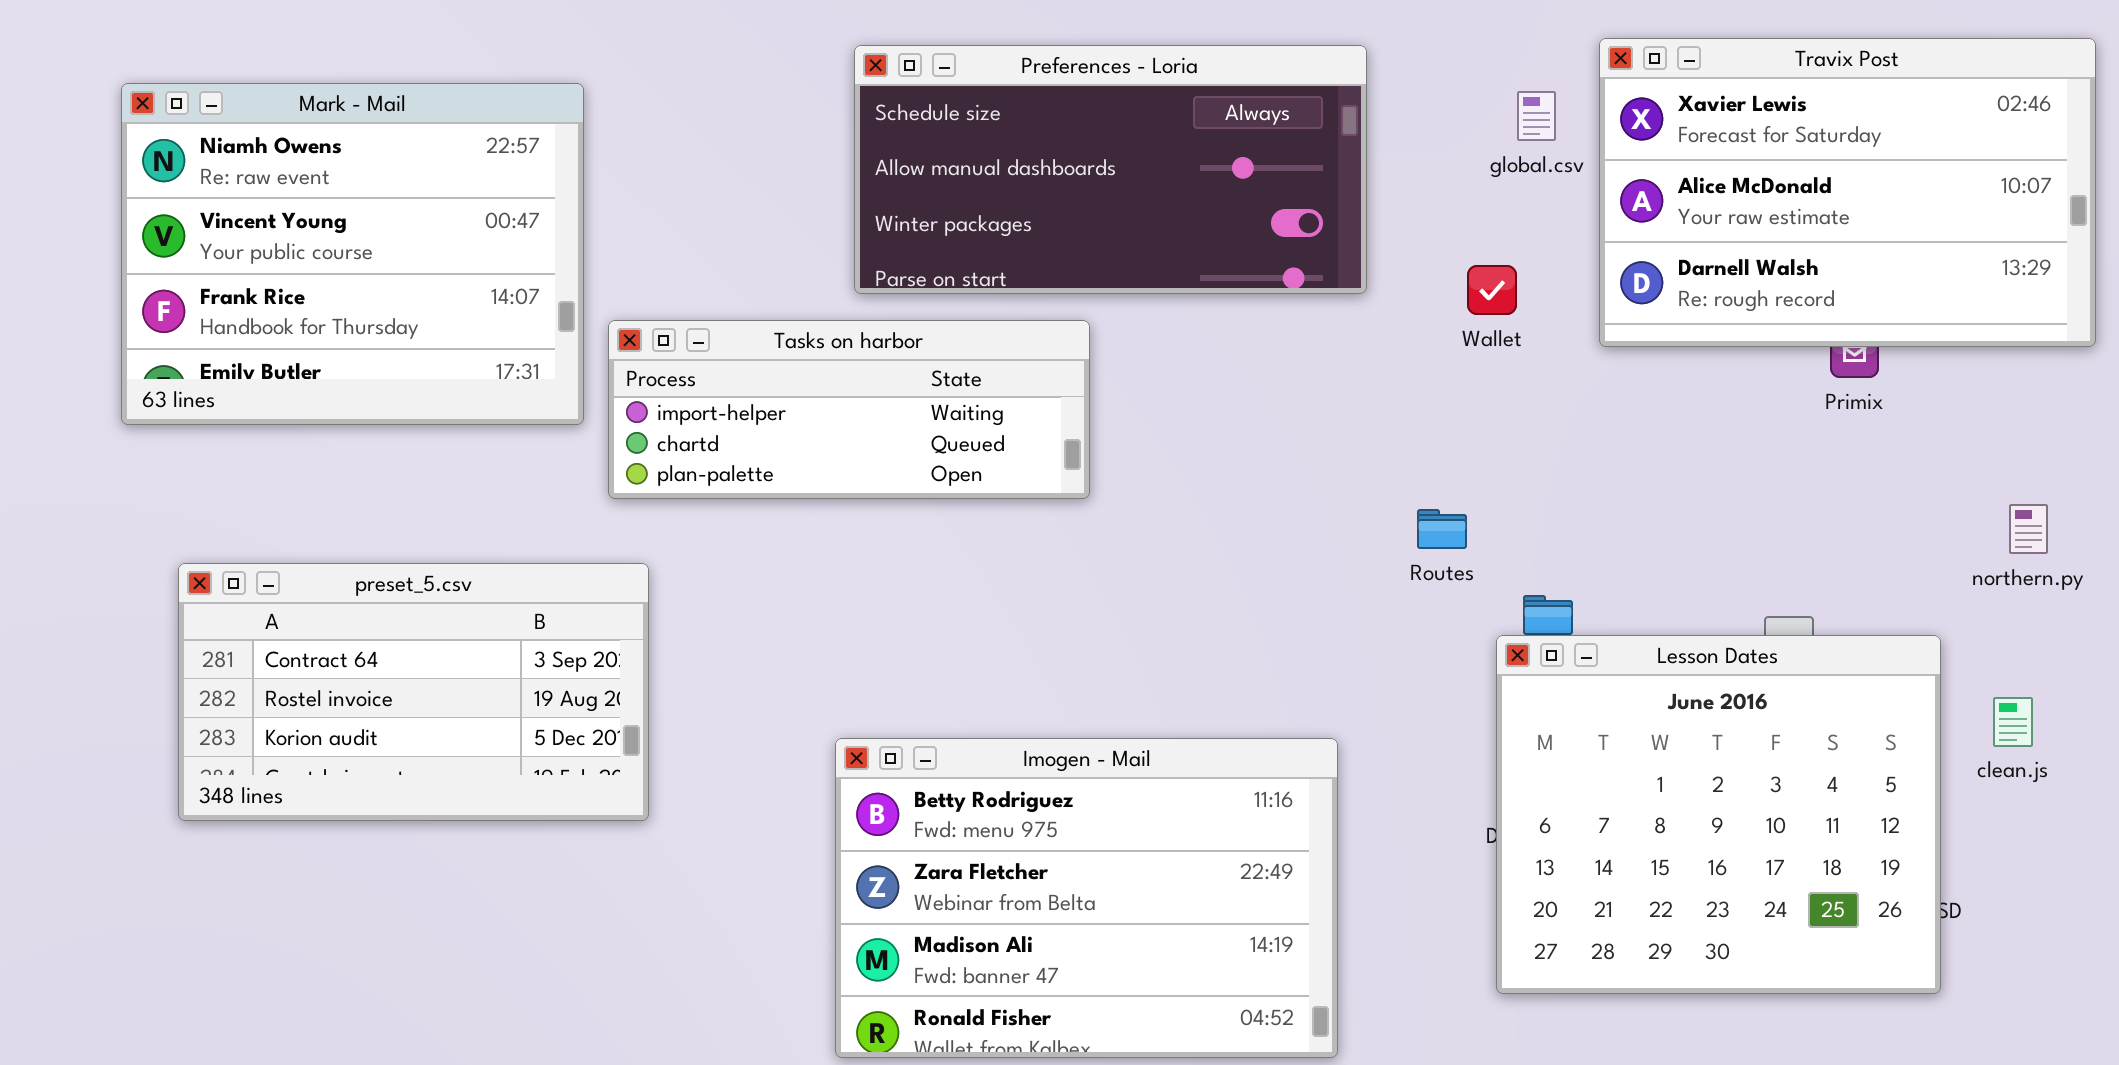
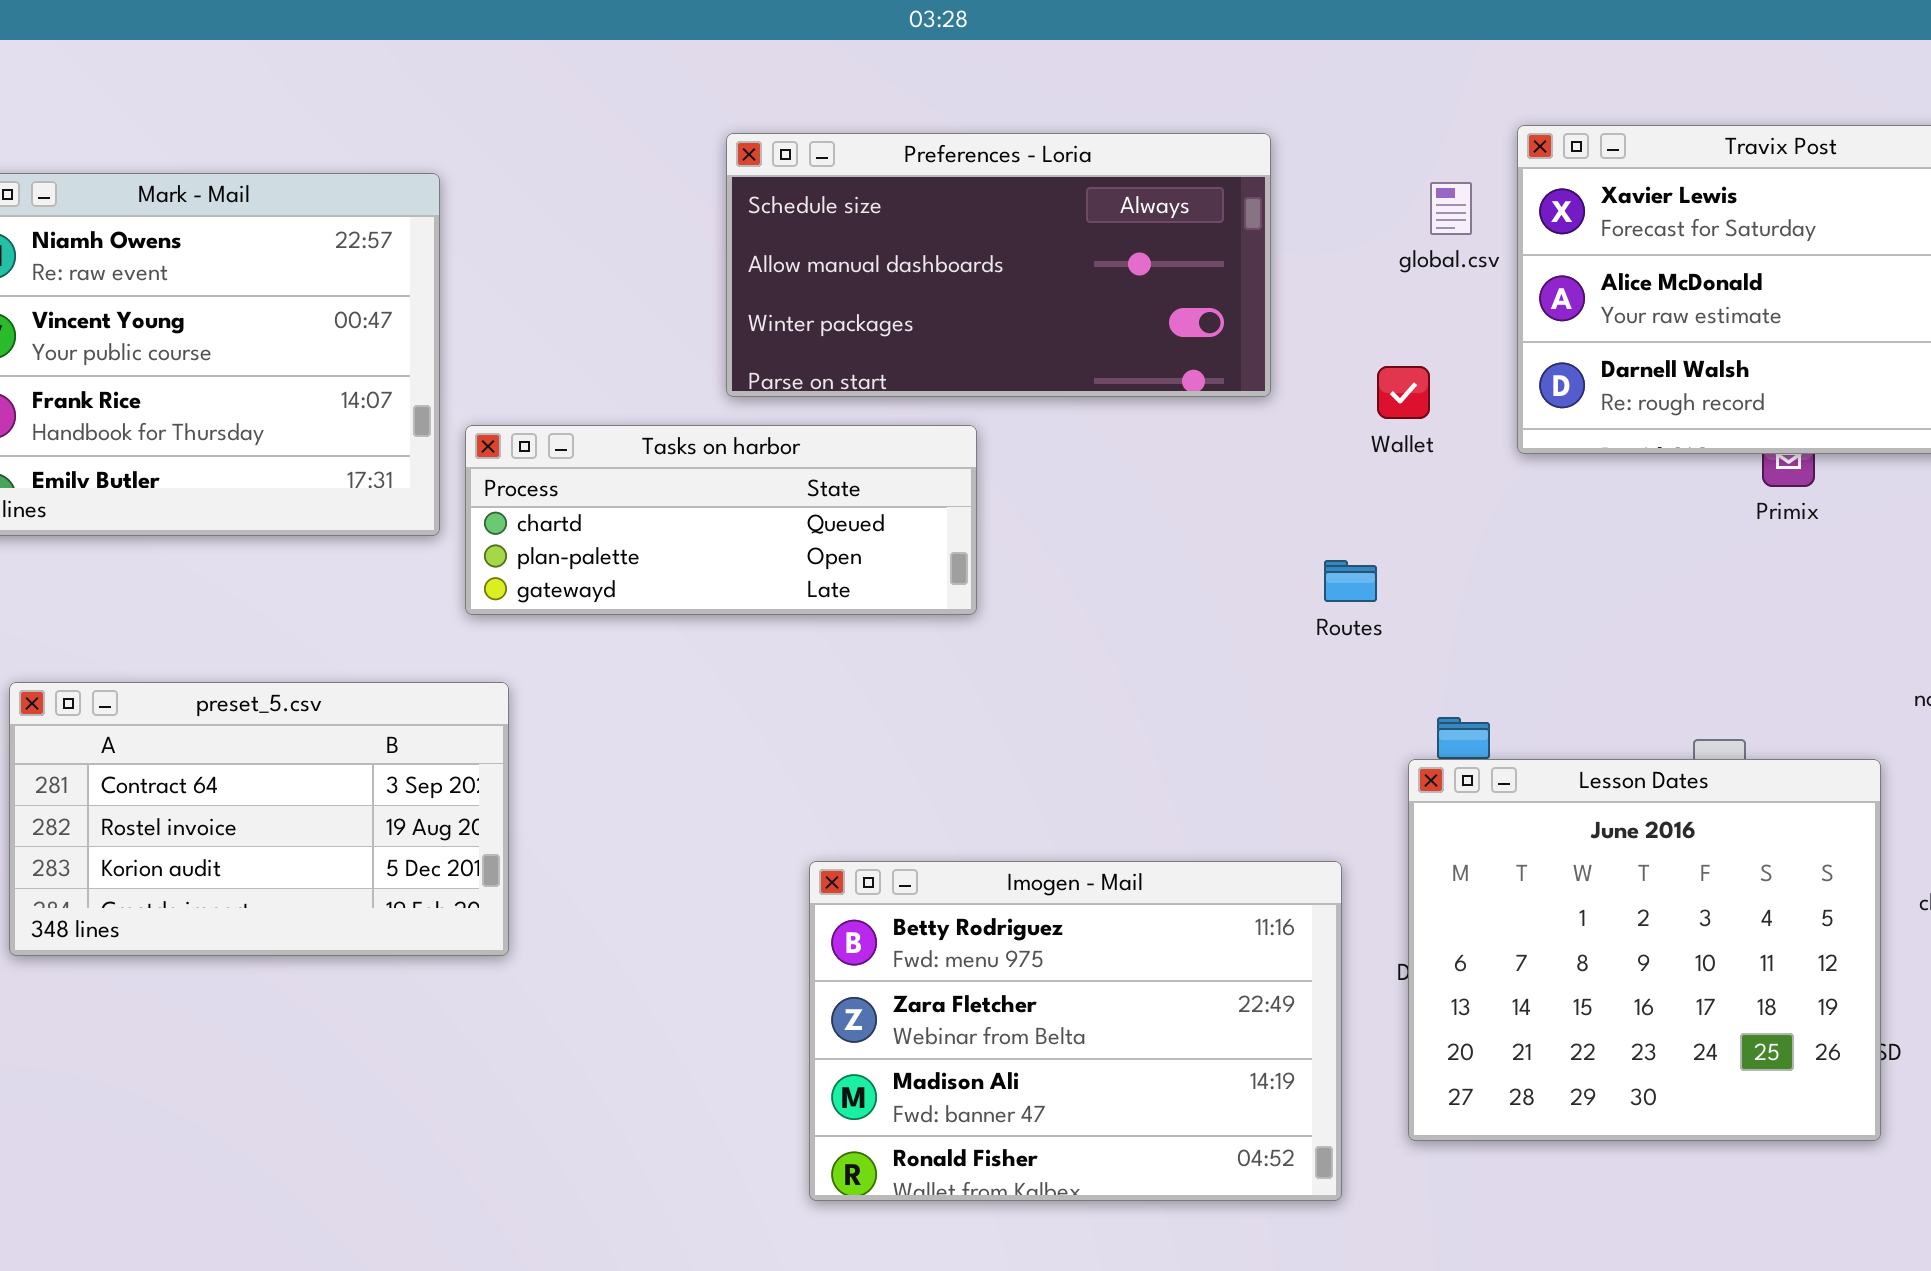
Tasks on harbor: [608,320,1090,499] -> [465,425,977,615], scrolled down 1 row
Routes: [1417,509,1467,549] -> [1324,560,1377,602], moved
Imogen - Mail: [835,738,1338,1058] -> [809,861,1342,1201], moved

